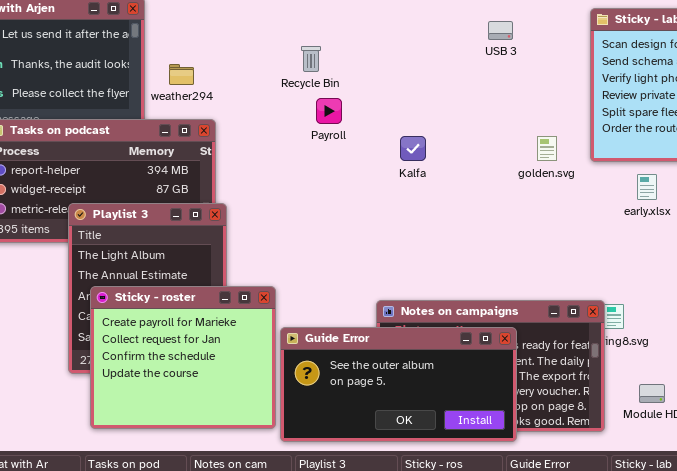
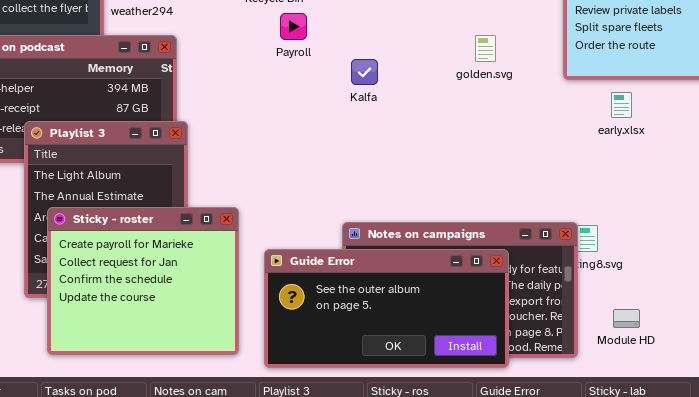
Kalfa: [400,136,426,161] -> [351,59,378,85], moved
golden.svg: [537,136,557,161] -> [475,35,496,62], moved
Guide Error: [280,327,517,442] -> [264,249,509,368], moved

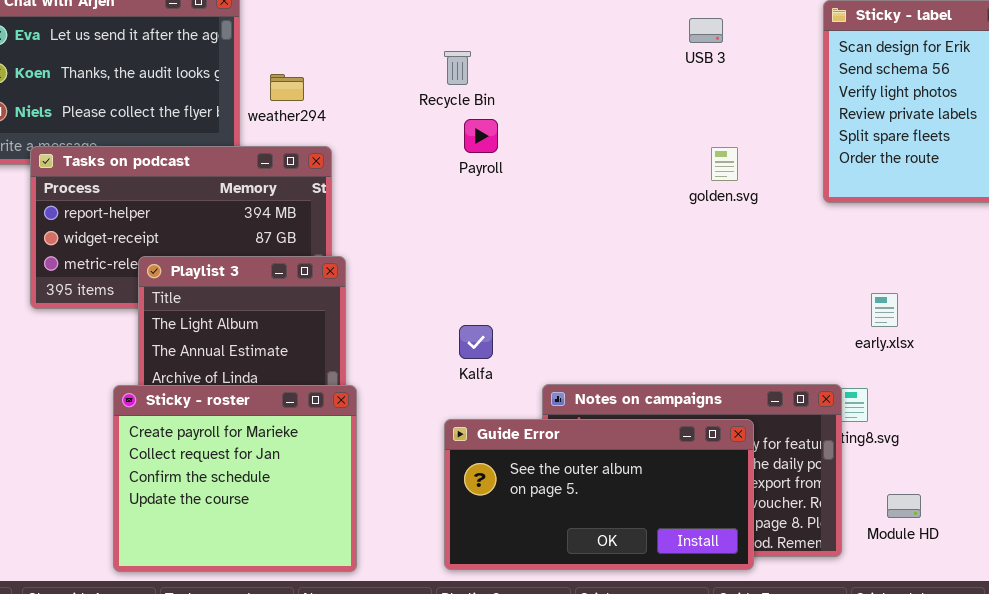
Kalfa: [351,59,378,85] -> [459,325,493,359], moved
early.xlsx: [611,92,632,118] -> [871,293,898,327], moved
Sticky - roster: [47,207,239,355] -> [113,385,357,572], moved

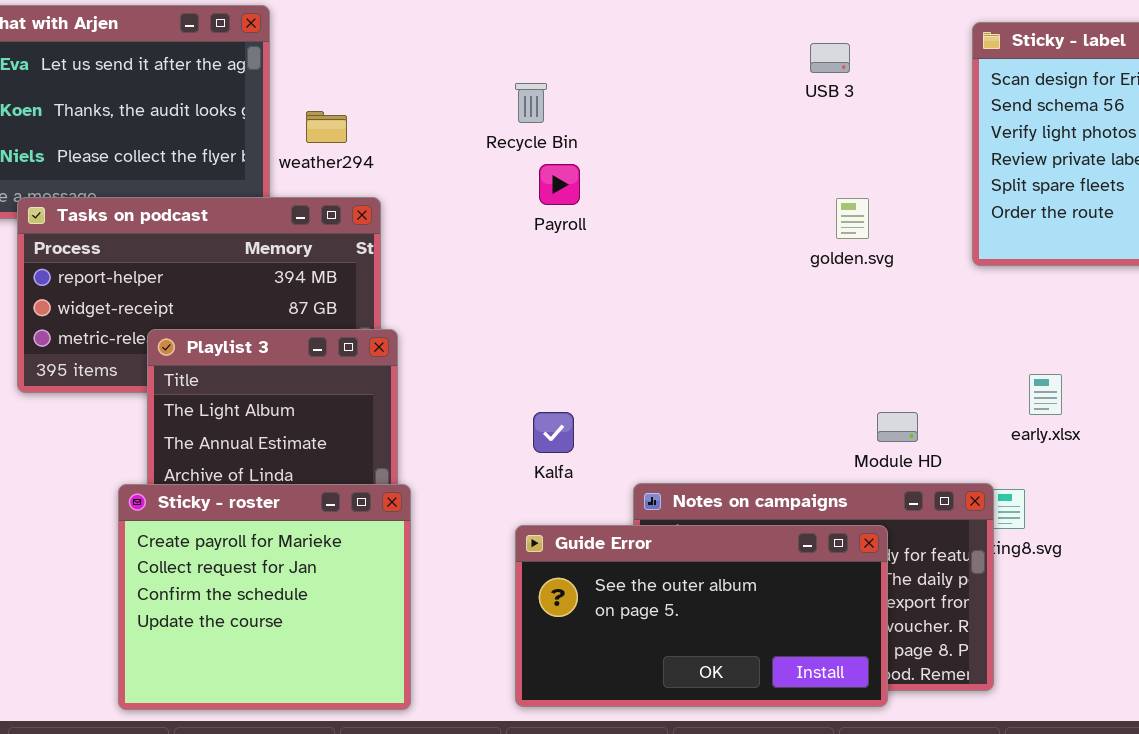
Module HD: [887,494,921,518] -> [877,412,918,442], moved

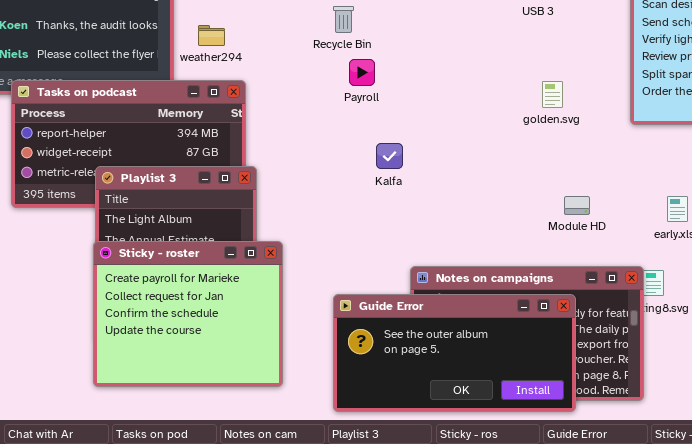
Kalfa: [533,412,574,453] -> [376,143,403,169], moved
Module HD: [877,412,918,442] -> [564,196,590,215], moved
Sticky - roster: [118,484,411,710] -> [93,241,283,387], moved

